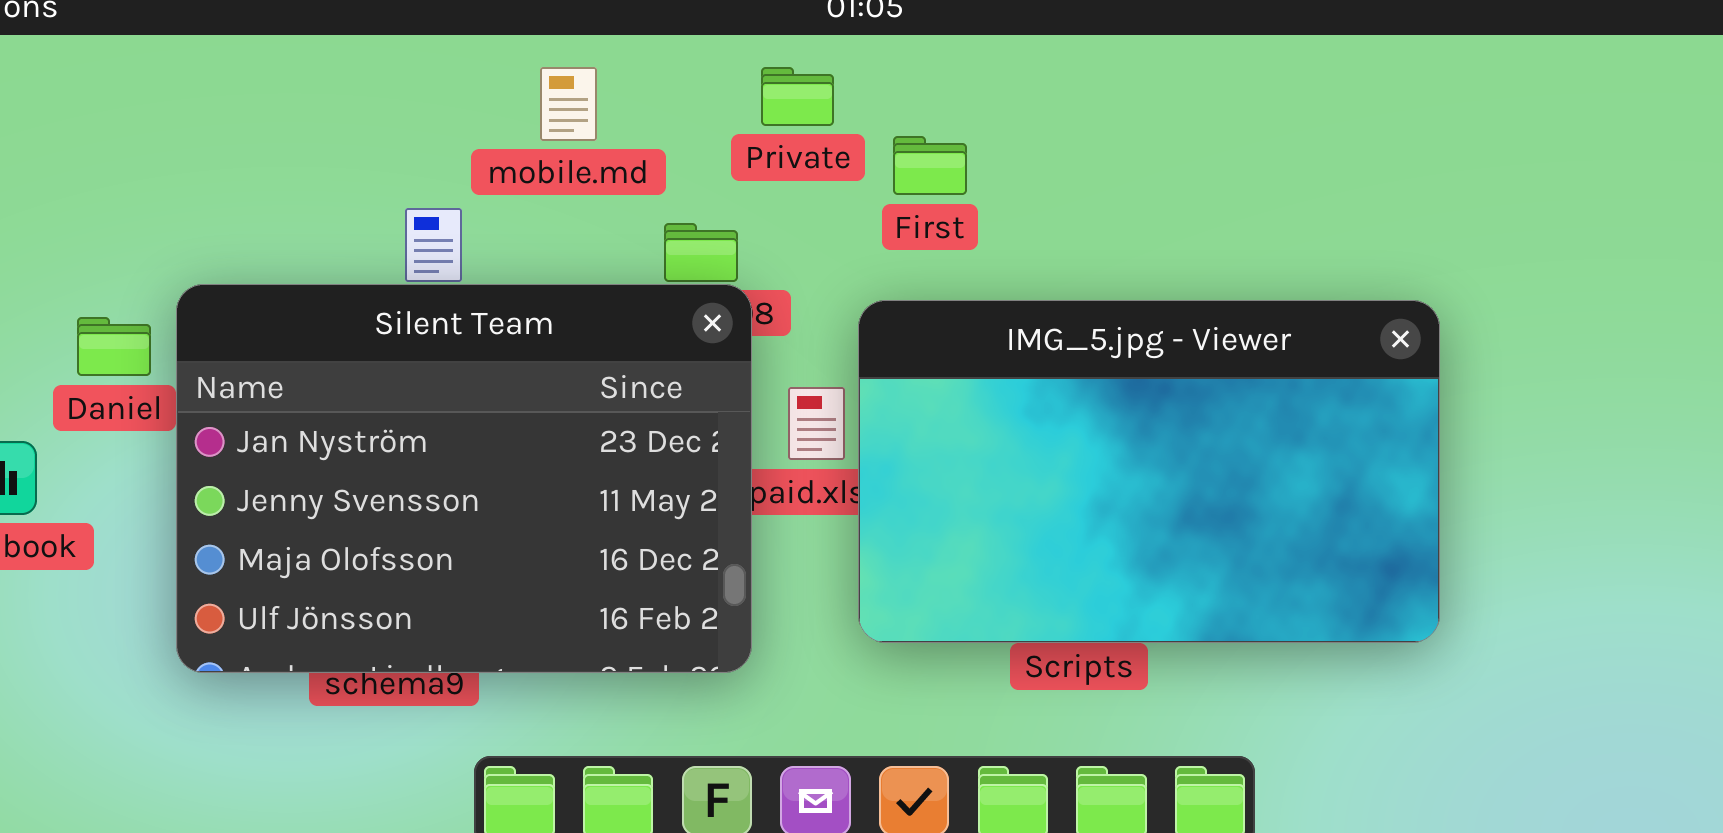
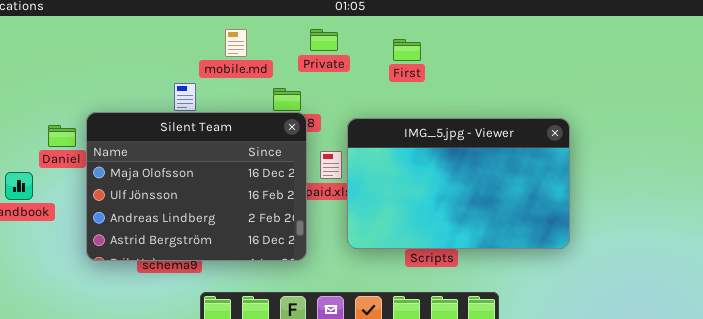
First: [893,136,967,195] -> [393,39,421,61], moved
Silent Team: [176,284,752,673] -> [86,112,307,261], scrolled down 2 rows

